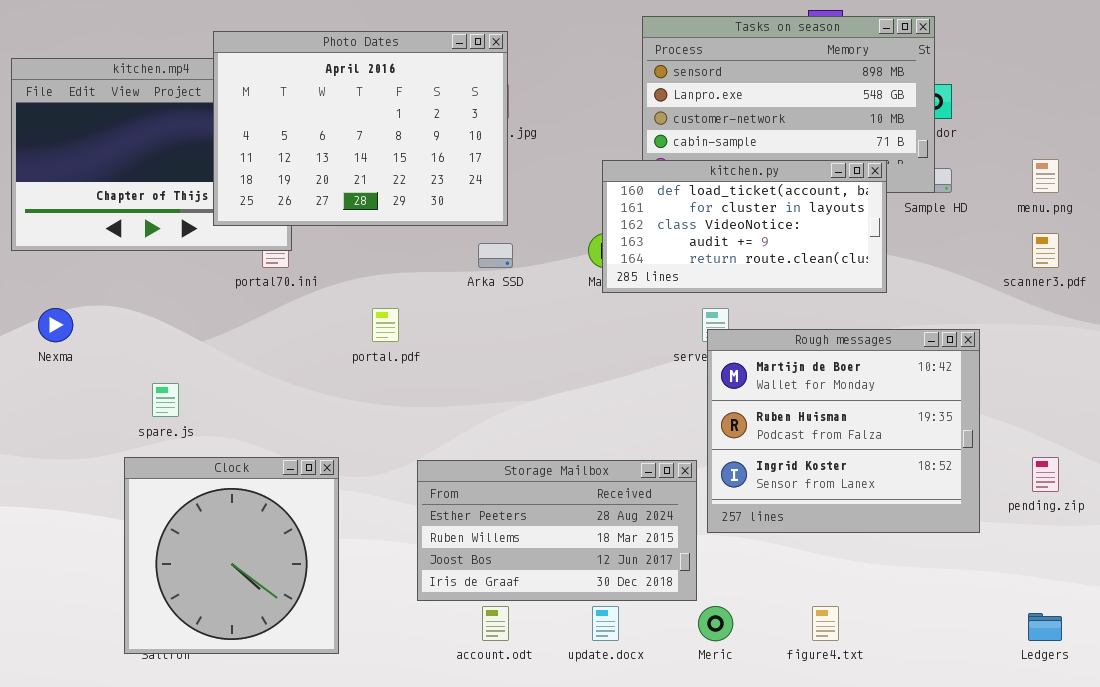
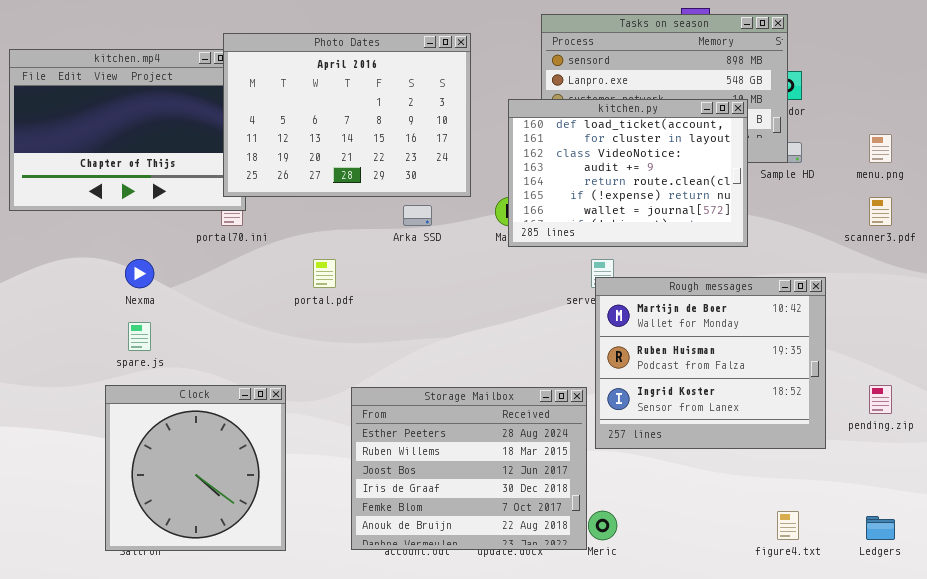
Photo Dates: [213,31,508,226] -> [223,33,471,197], moved
kitchen.py: [602,160,887,293] -> [508,99,748,247], resized
Nexma: [38,308,73,342] -> [125,259,154,288], moved
Storage Mailbox: [417,460,697,601] -> [351,387,587,550], resized
figure4.txt: [812,606,839,641] -> [777,511,799,540], moved

